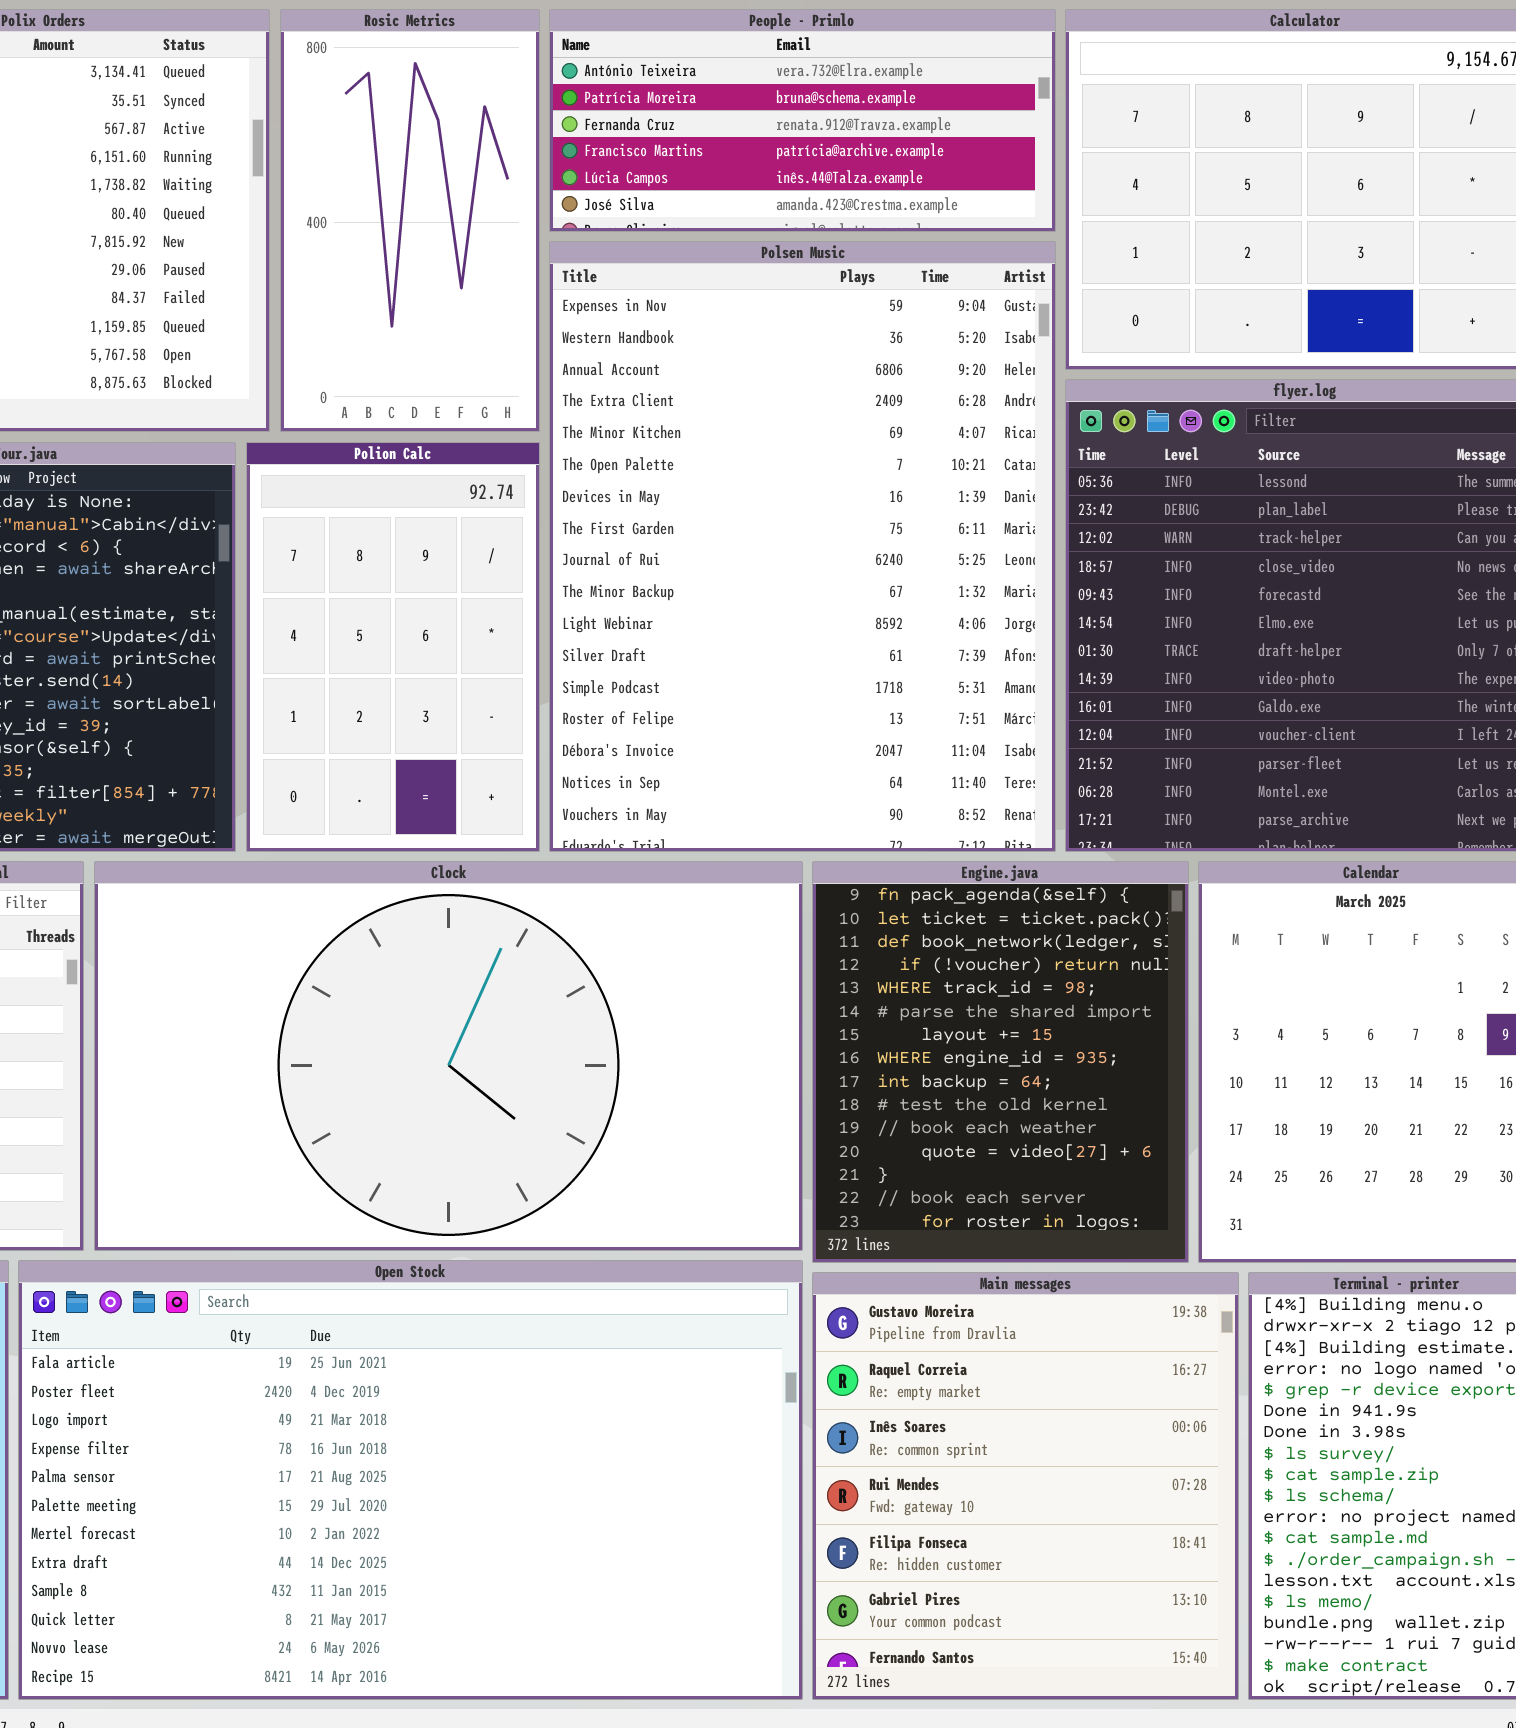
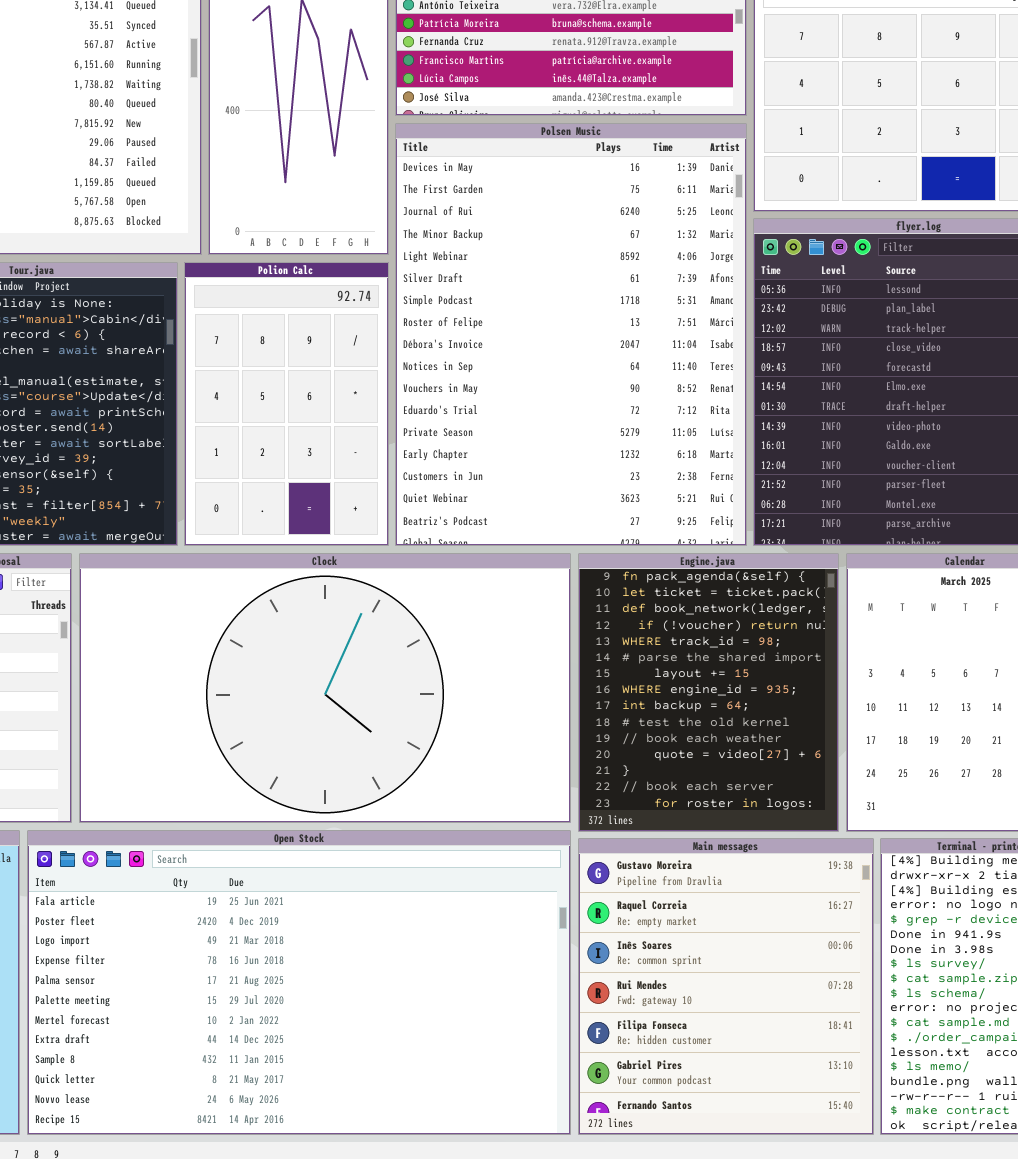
Polsen Music: [549,241,1056,852] -> [395,123,747,546], scrolled down 6 rows

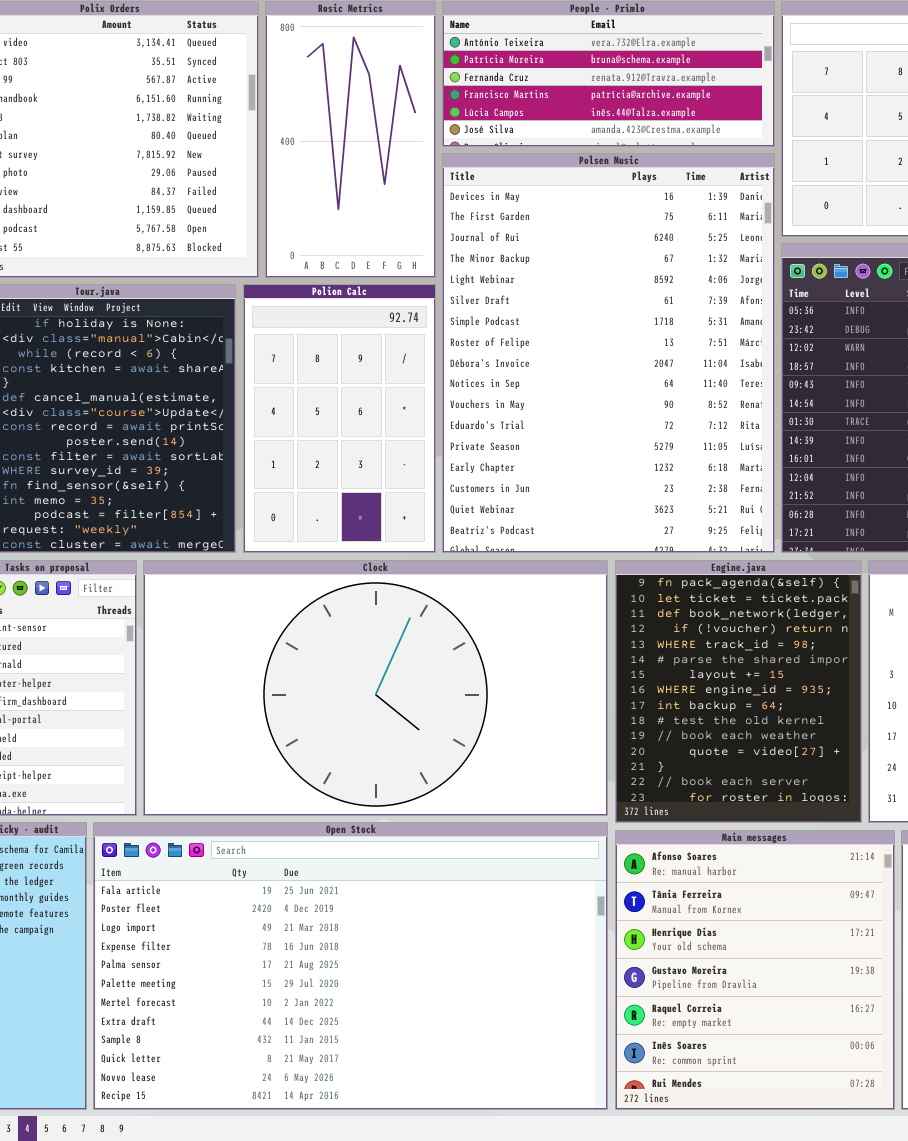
Main messages: [578,838,874,1135] -> [615,830,895,1110], scrolled up 3 rows

